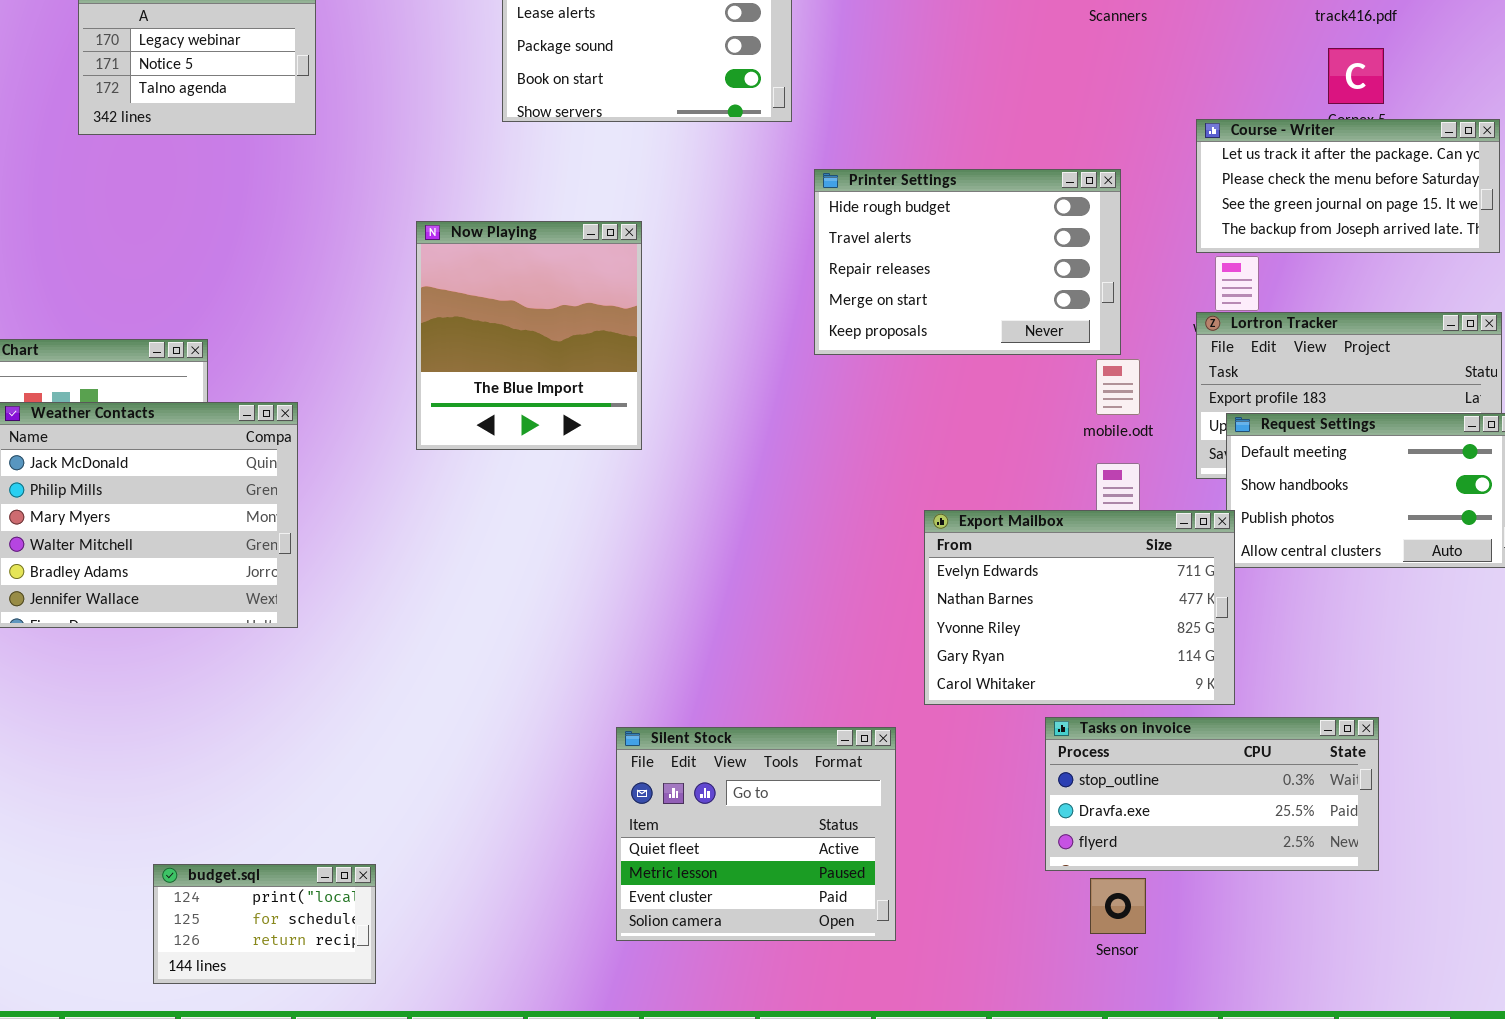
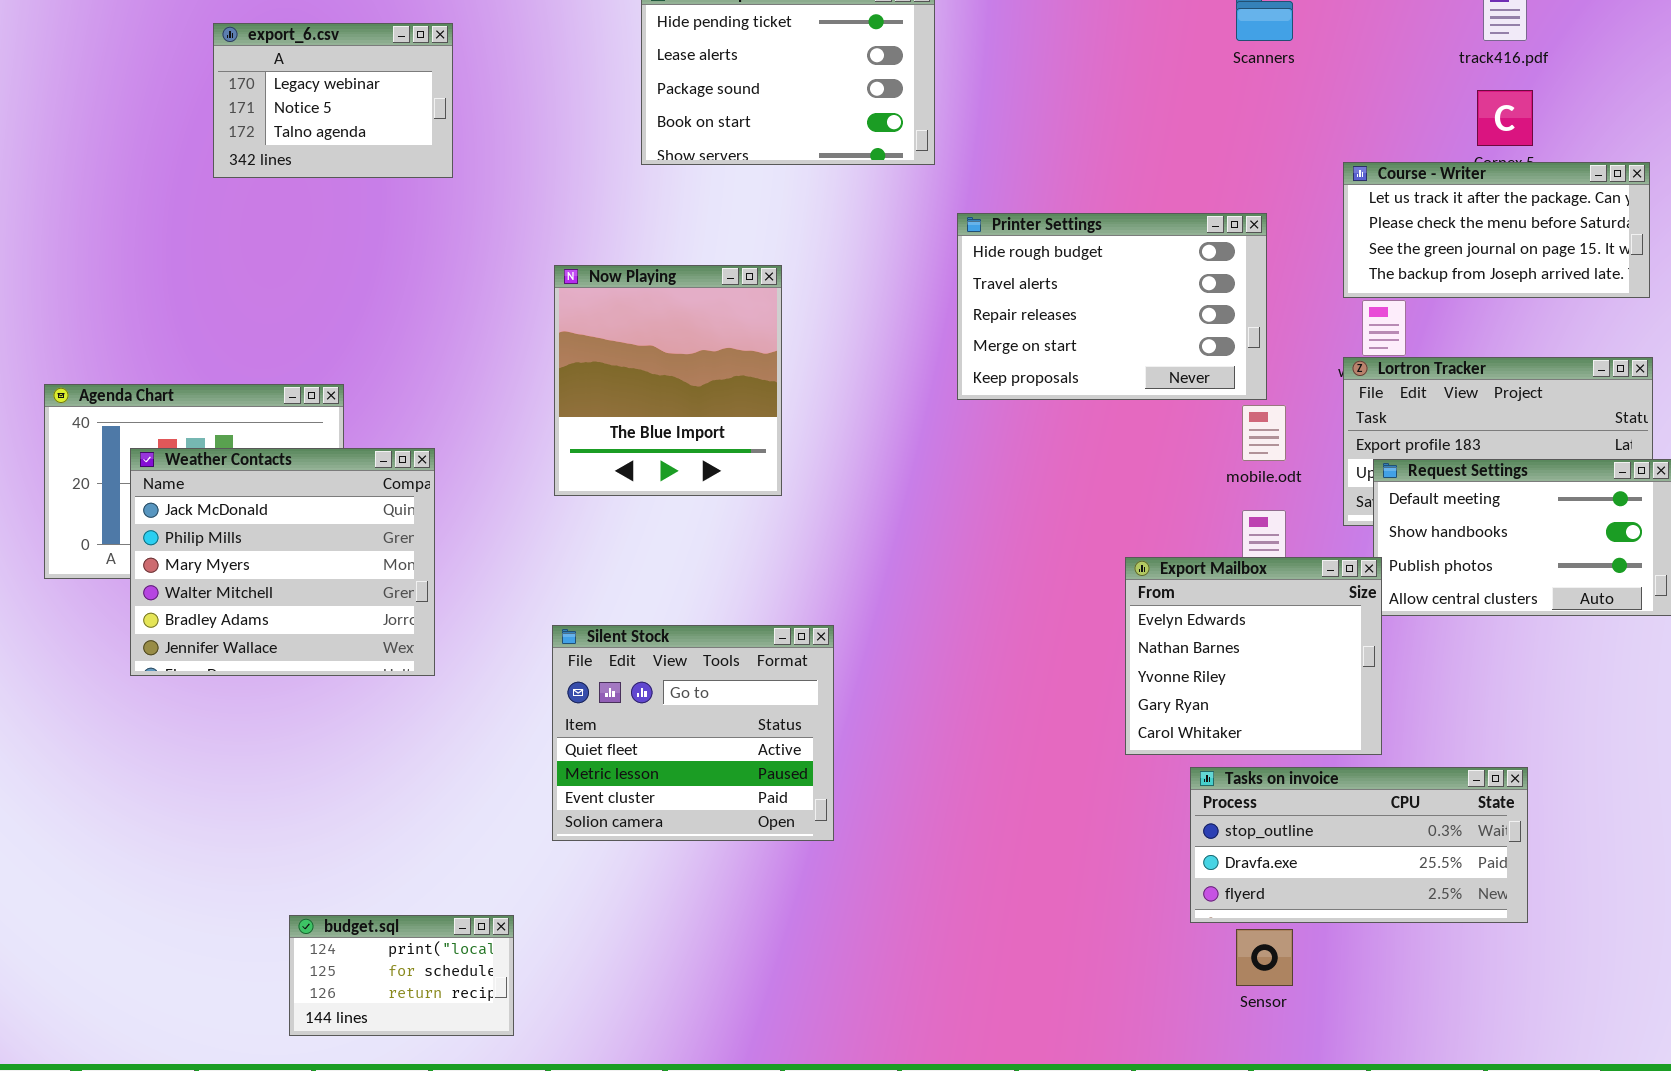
Export Mailbox: [924,510,1235,705] -> [1125,557,1382,755], resized
Silent Stock: [616,727,896,941] -> [552,625,834,841], moved

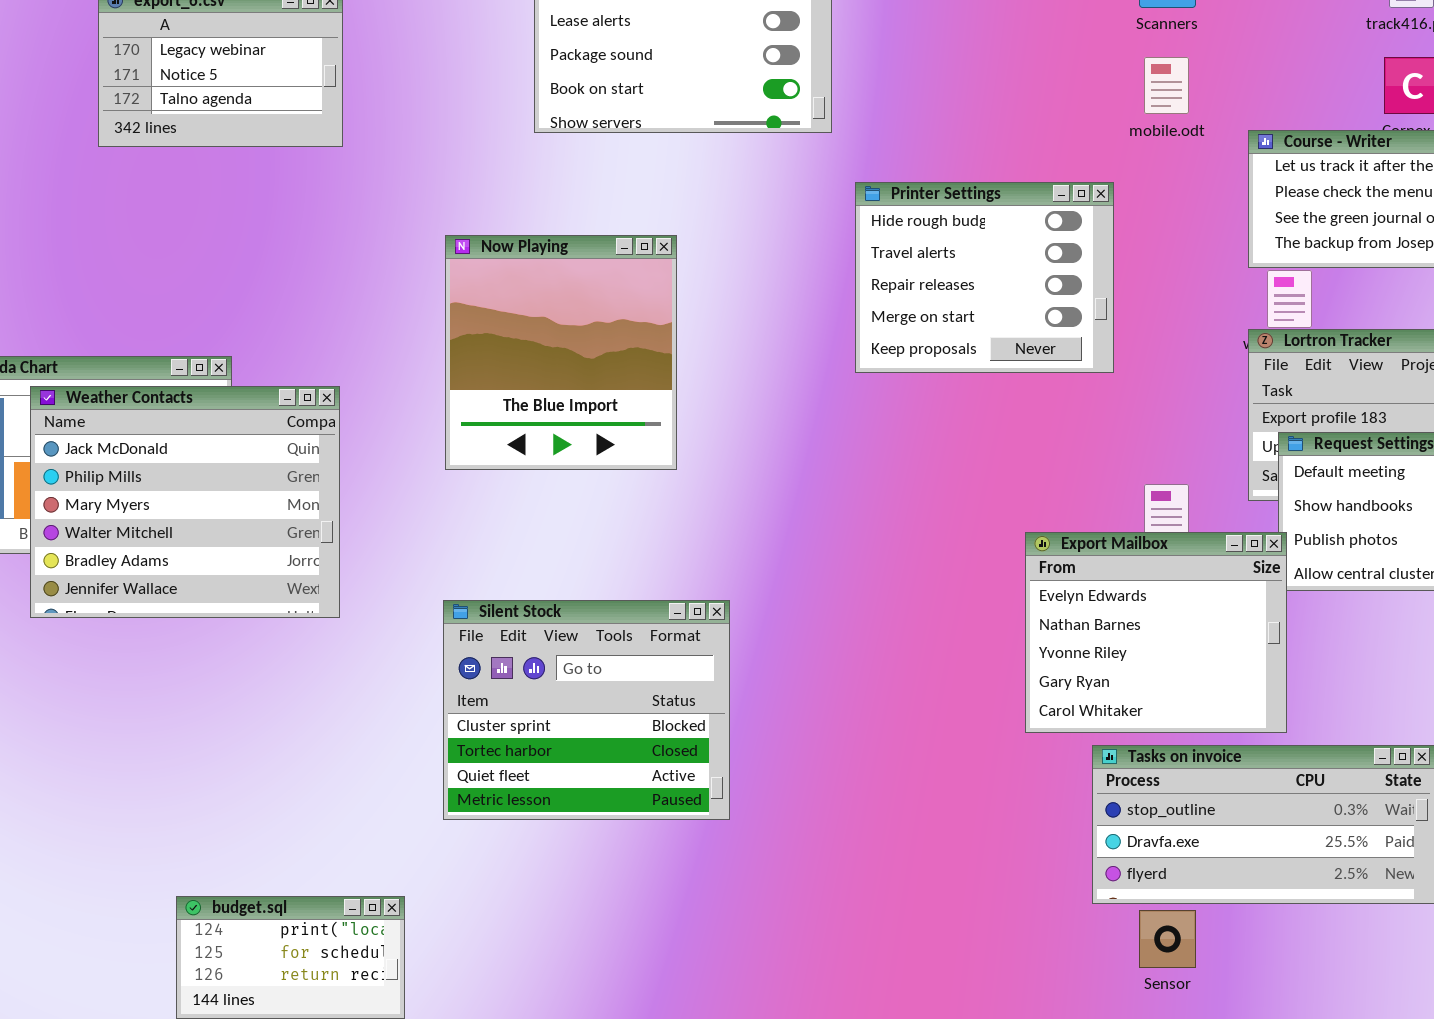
Printer Settings: [957,213,1267,400] -> [855,182,1114,373], resized
mobile.odt: [1242,405,1286,461] -> [1144,57,1189,114], moved
Weather Contacts: [130,448,435,676] -> [30,386,340,618], moved
Silent Stock: [552,625,834,841] -> [443,600,730,820], scrolled up 2 rows

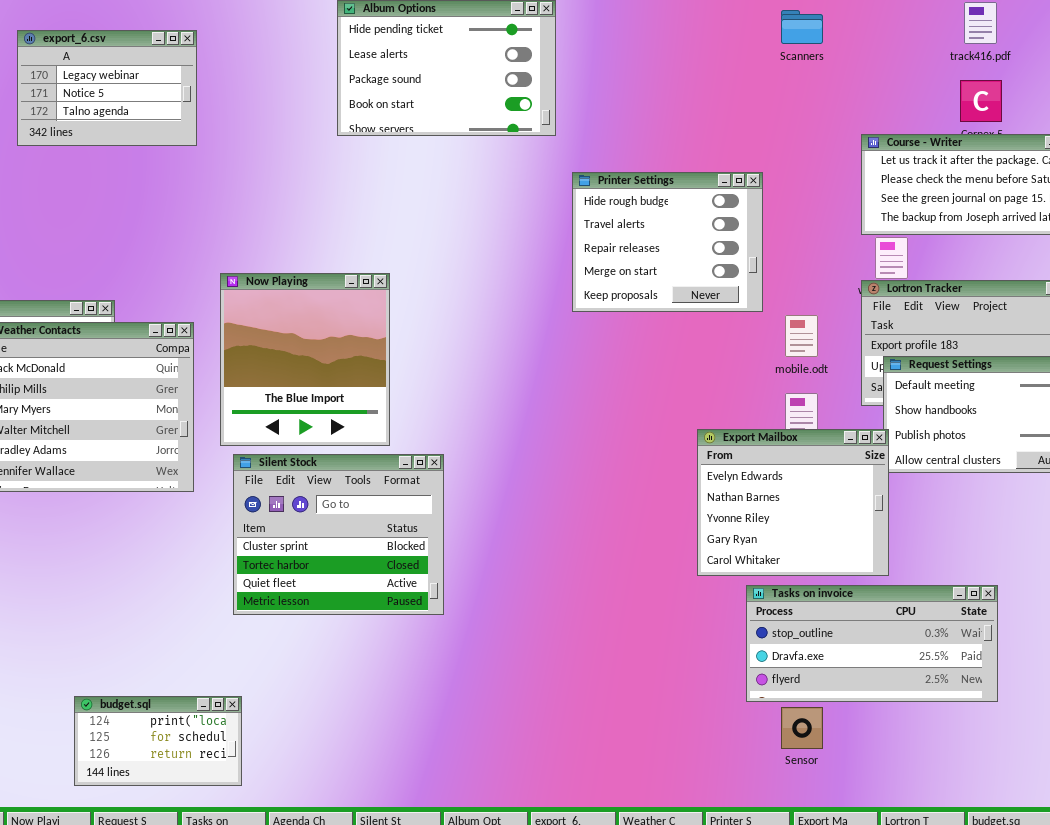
mobile.odt: [1144,57,1189,114] -> [785,315,818,357], moved
Now Playing: [445,235,677,470] -> [220,273,390,446], moved
Silent Stock: [443,600,730,820] -> [233,454,444,615], moved

